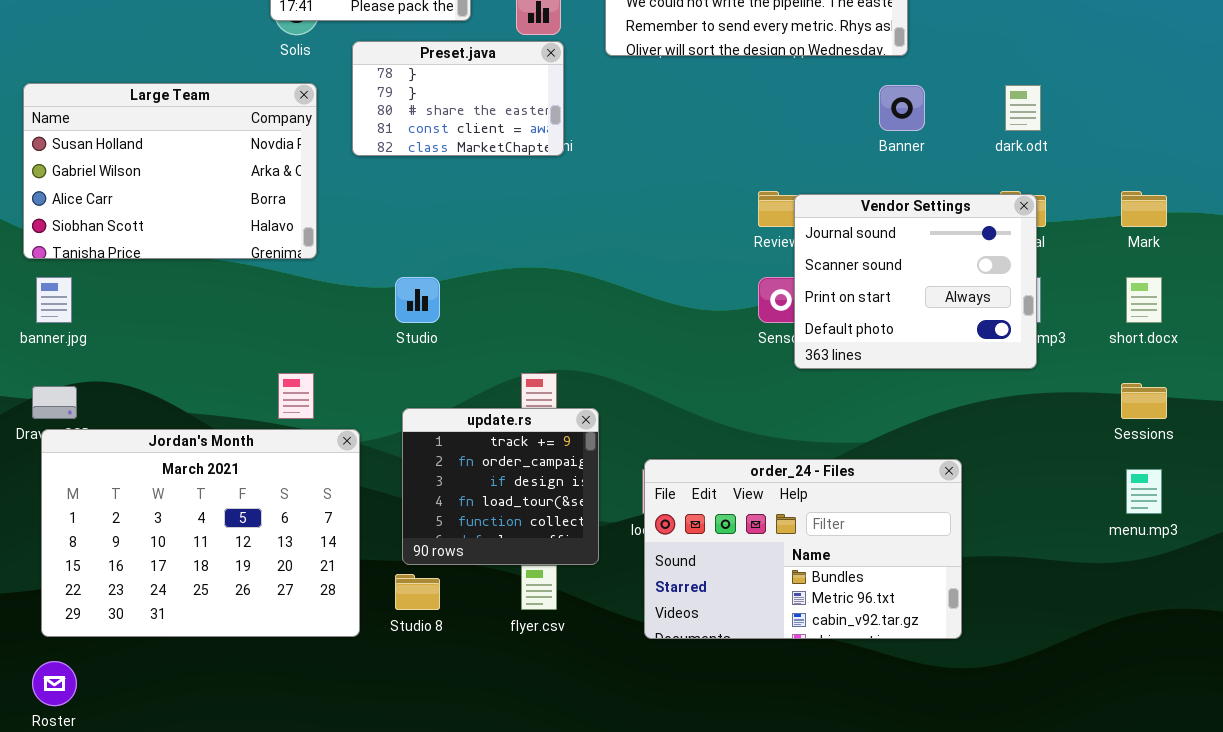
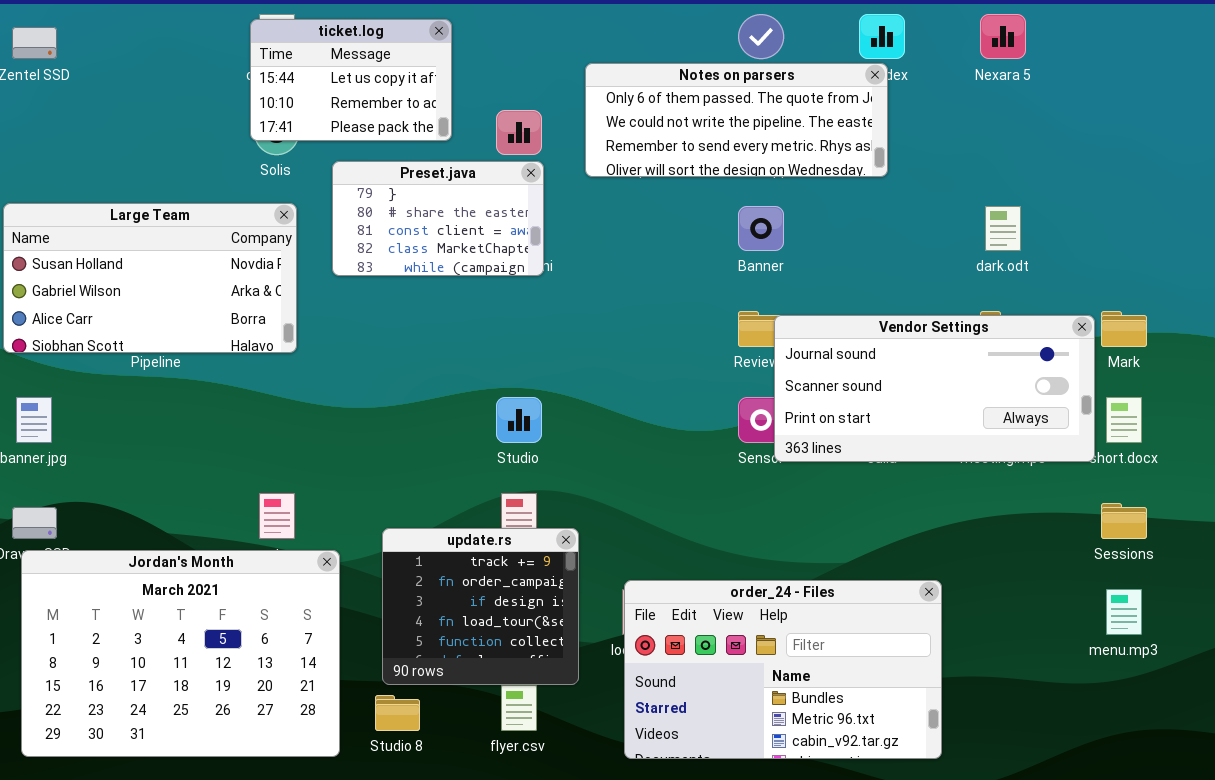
Preset.java: [352,41,564,156] -> [332,161,544,276], scrolled down 1 row
Large Team: [23,83,317,259] -> [3,203,297,353], resized
Banner: [879,85,925,131] -> [738,206,784,251], moved
Vendor Settings: [794,194,1037,369] -> [774,315,1095,462], resized
Studio: [395,277,440,323] -> [496,397,542,443], moved

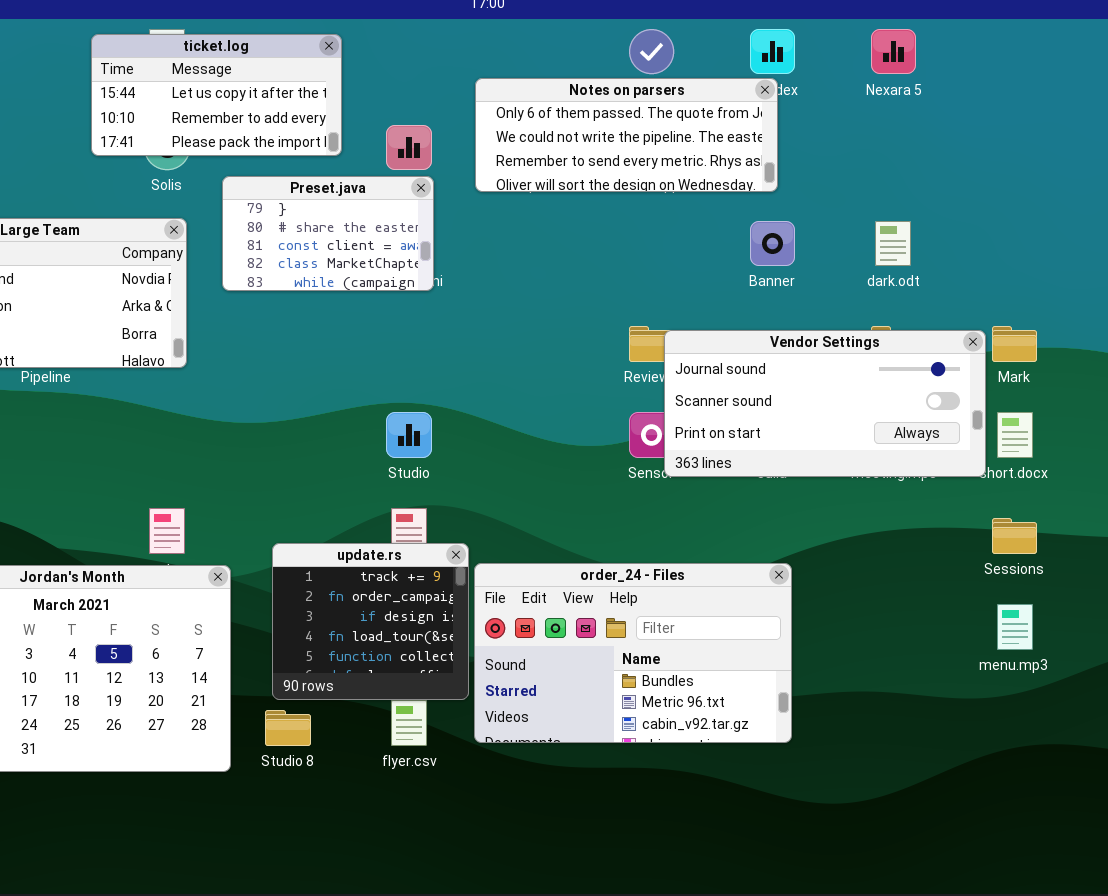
ticket.log: [250,19,452,141] -> [91,34,342,156], resized
Banner: [738,206,784,251] -> [750,221,795,266], moved
order_24 - Files: [624,580,942,759] -> [474,563,792,743], moved

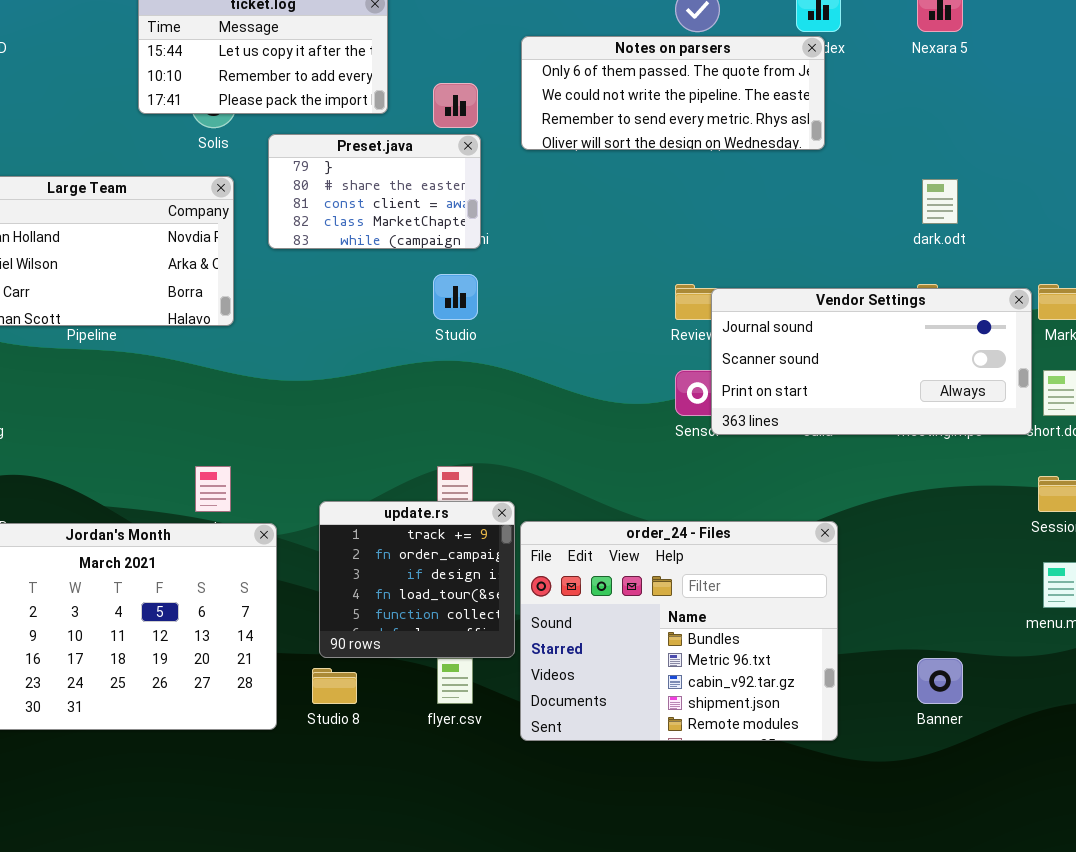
Banner: [750,221,795,266] -> [917,658,963,704], moved
Studio: [386,412,432,458] -> [433,274,478,320], moved
order_24 - Files: [474,563,792,743] -> [520,521,838,741], resized

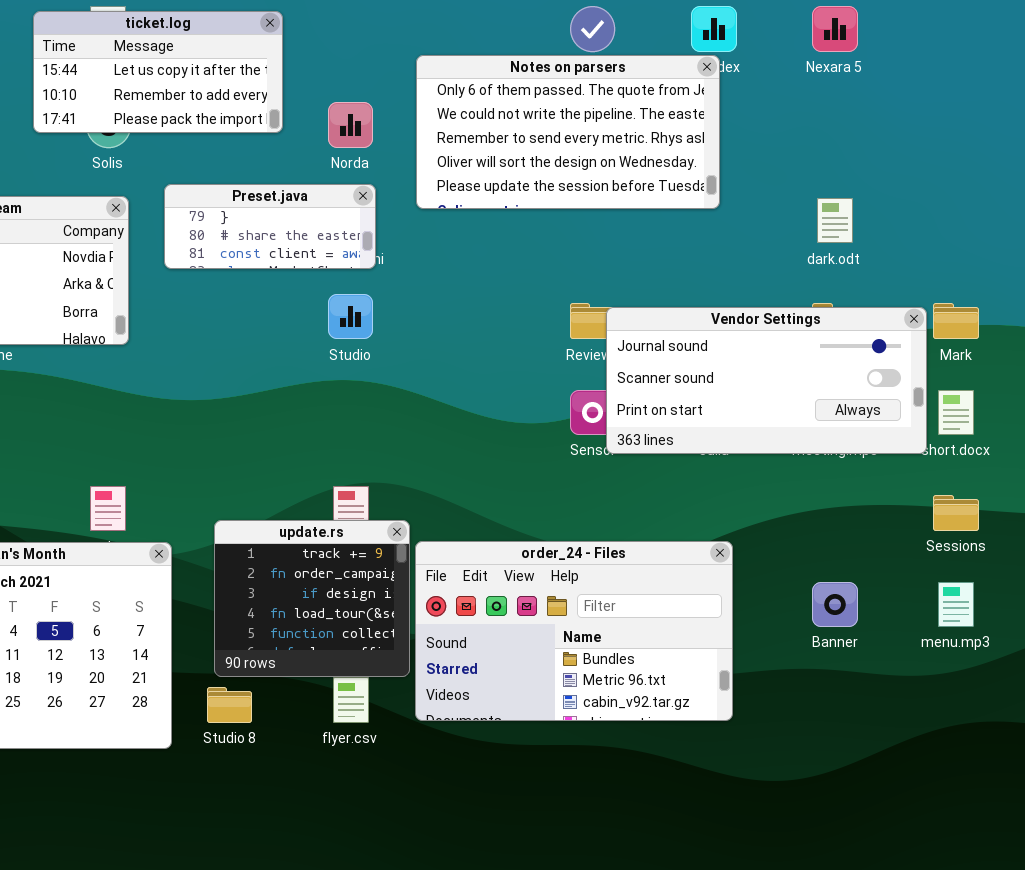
Notes on parsers: [521,36,825,150] -> [416,55,720,209], resized
Preset.java: [268,134,481,249] -> [164,184,376,269], resized
order_24 - Files: [520,521,838,741] -> [415,541,733,721], resized
Banner: [917,658,963,704] -> [812,582,858,627], moved

